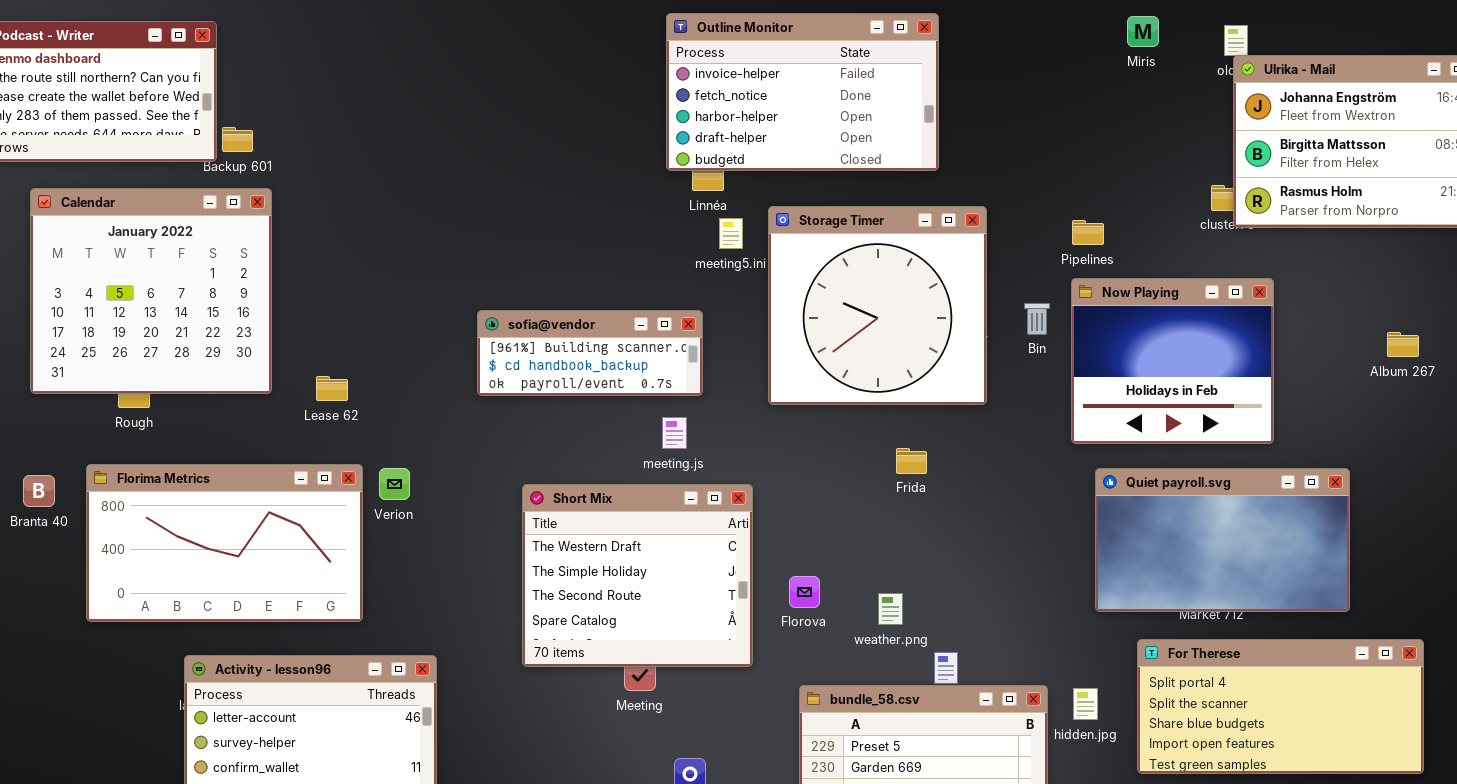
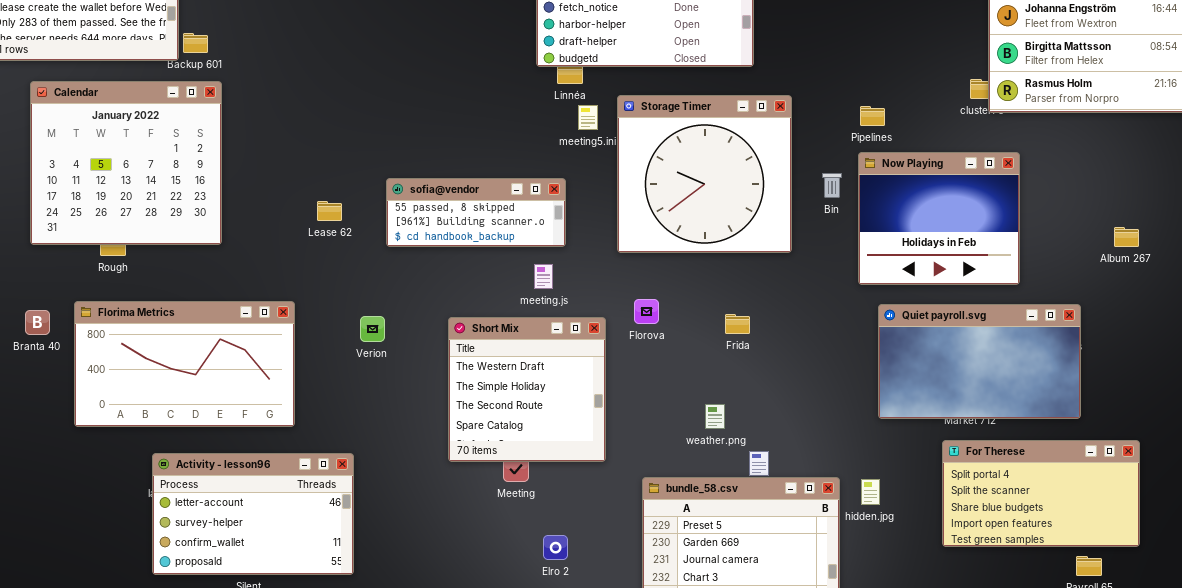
sofia@vendor: [477,310,703,396] -> [386,178,566,247], scrolled up 1 row
Album 267: [1387,332,1419,357] -> [1114,227,1139,247], moved
Lease 62: [316,376,348,401] -> [317,201,342,221], moved
Frida: [896,448,927,474] -> [725,314,750,334], moved
Verion: [379,468,410,500] -> [360,316,385,342], moved
Short Mix: [522,484,753,667] -> [448,317,606,462], resized
Florova: [789,576,820,608] -> [634,299,659,324], moved
For Therese: [1137,639,1424,774] -> [942,440,1140,547], resized

